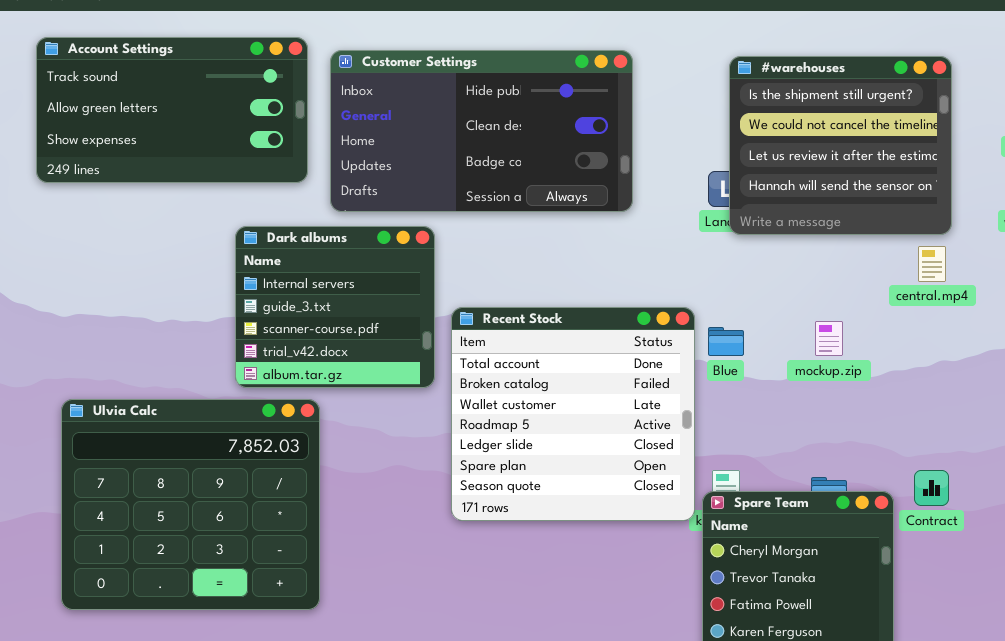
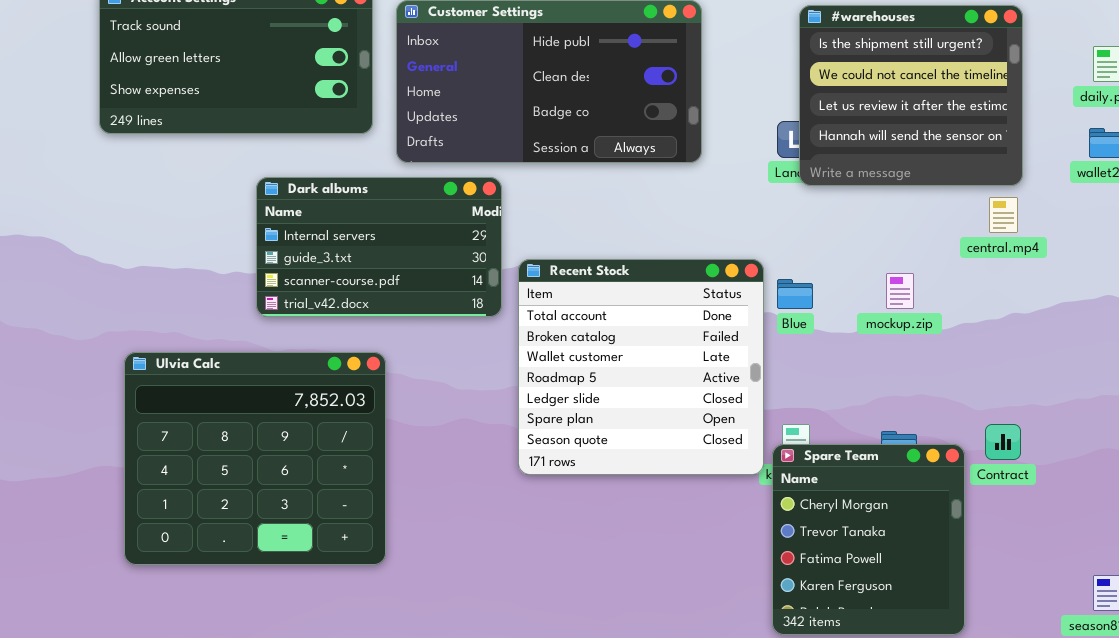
Dark albums: [235,226,435,388] -> [256,177,502,317], resized

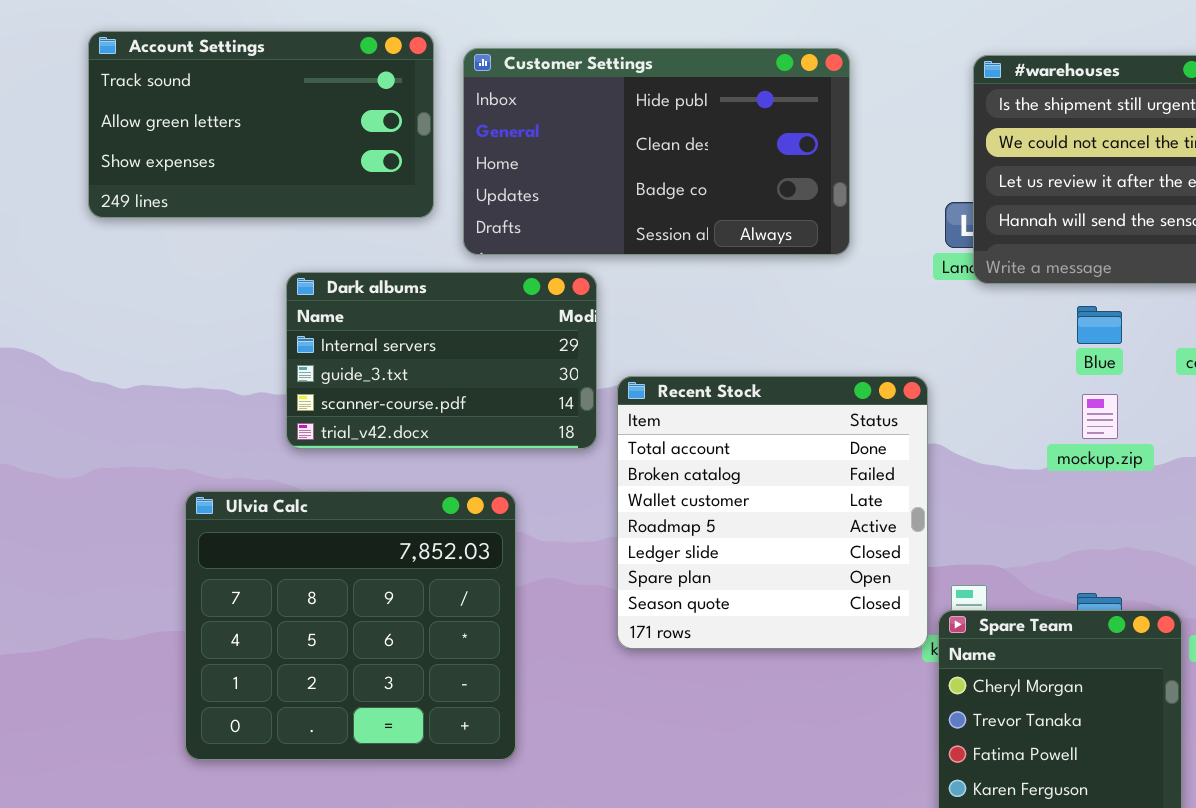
Blue: [777,279,813,309] -> [1077,306,1122,344], moved
Ulvia Calc: [124,352,386,565] -> [185,491,516,760], moved

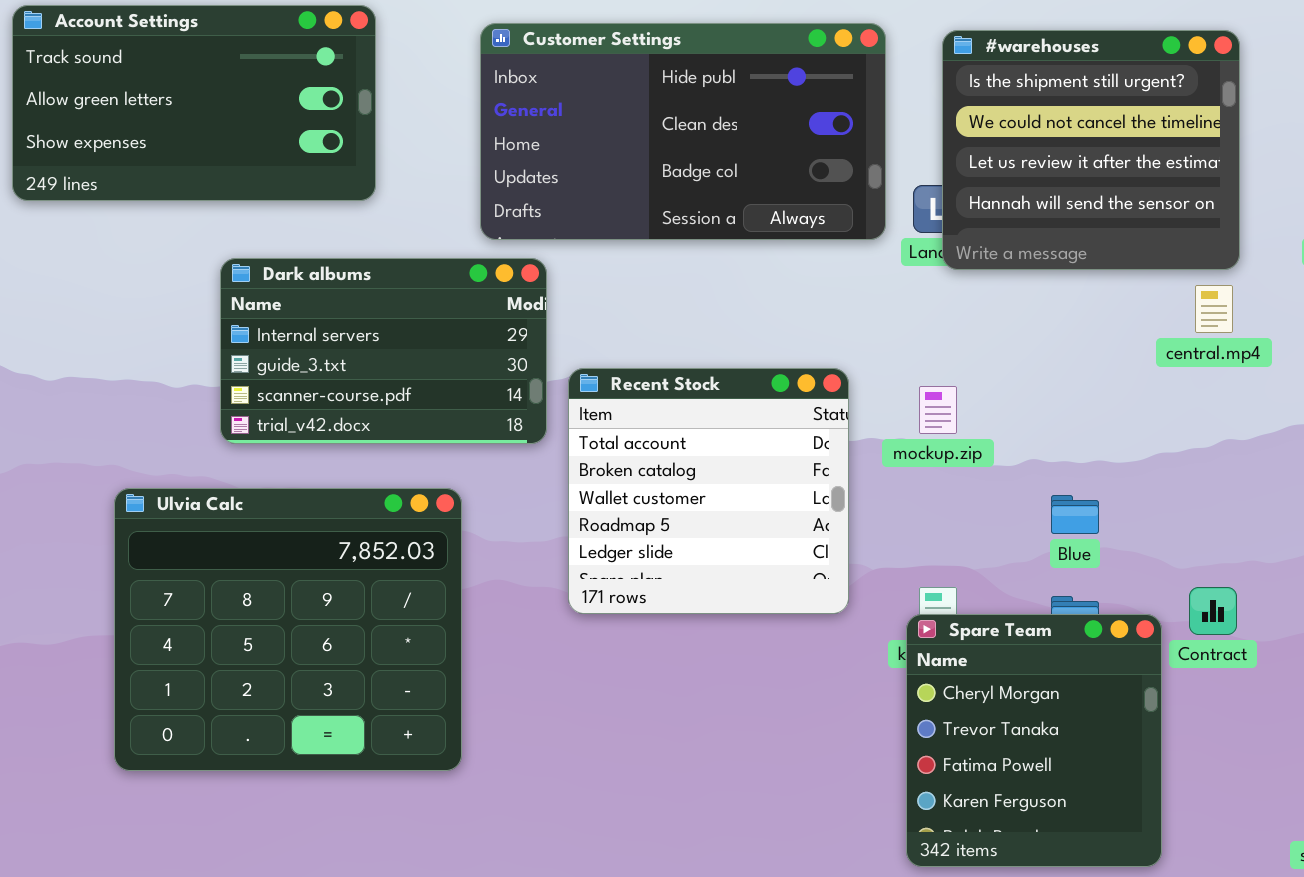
Customer Settings: [463,48,850,255] -> [480,23,886,240], moved
Blue: [1077,306,1122,344] -> [1051,495,1099,534], moved
Recent Stock: [617,376,928,649] -> [568,368,849,614], resized
mockup.zip: [1082,394,1118,439] -> [919,386,957,434], moved

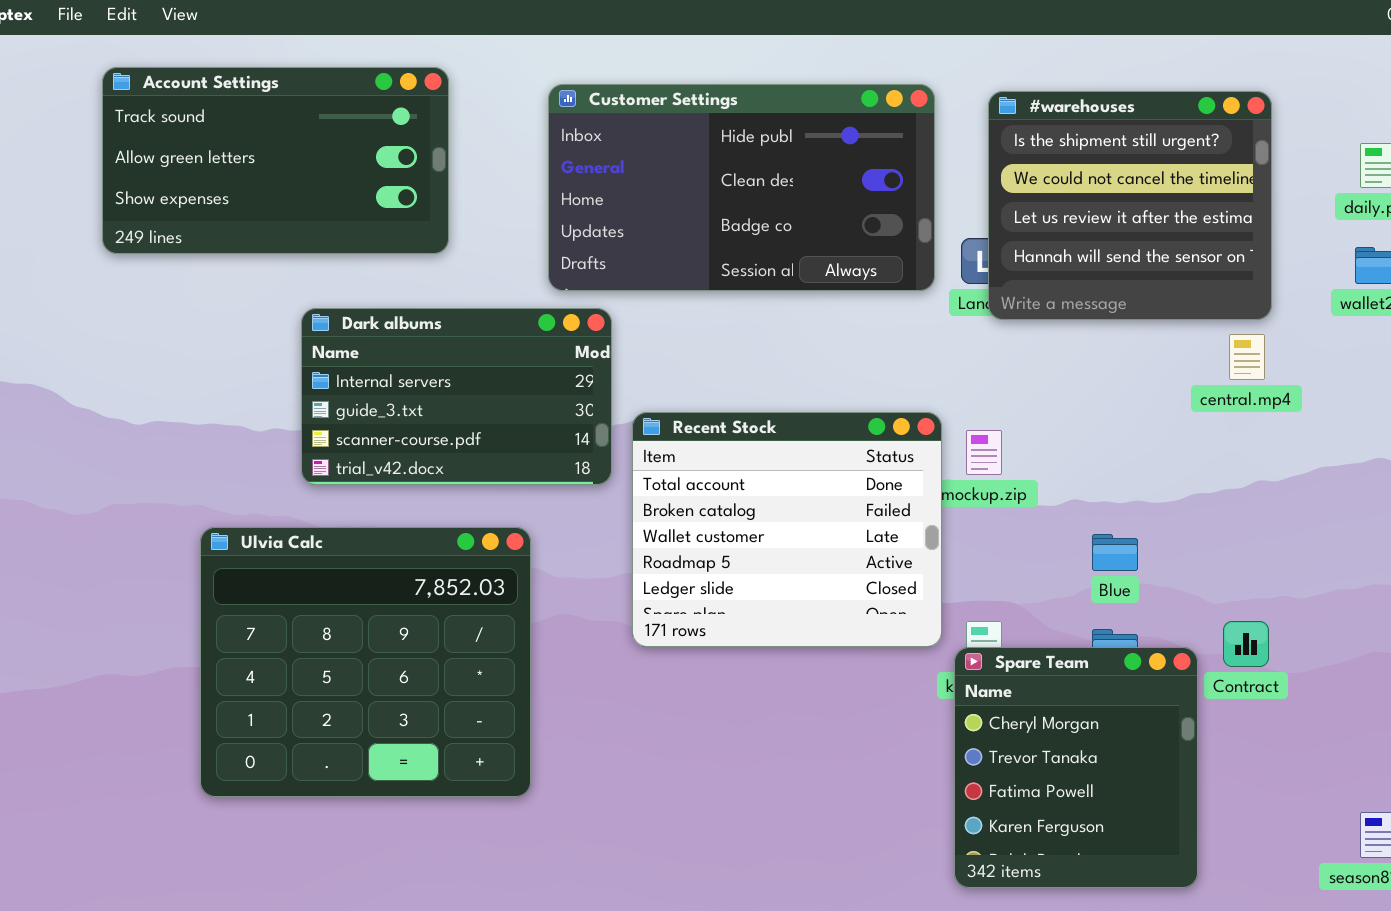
Recent Stock: [568,368,849,614] -> [632,412,942,647], resized

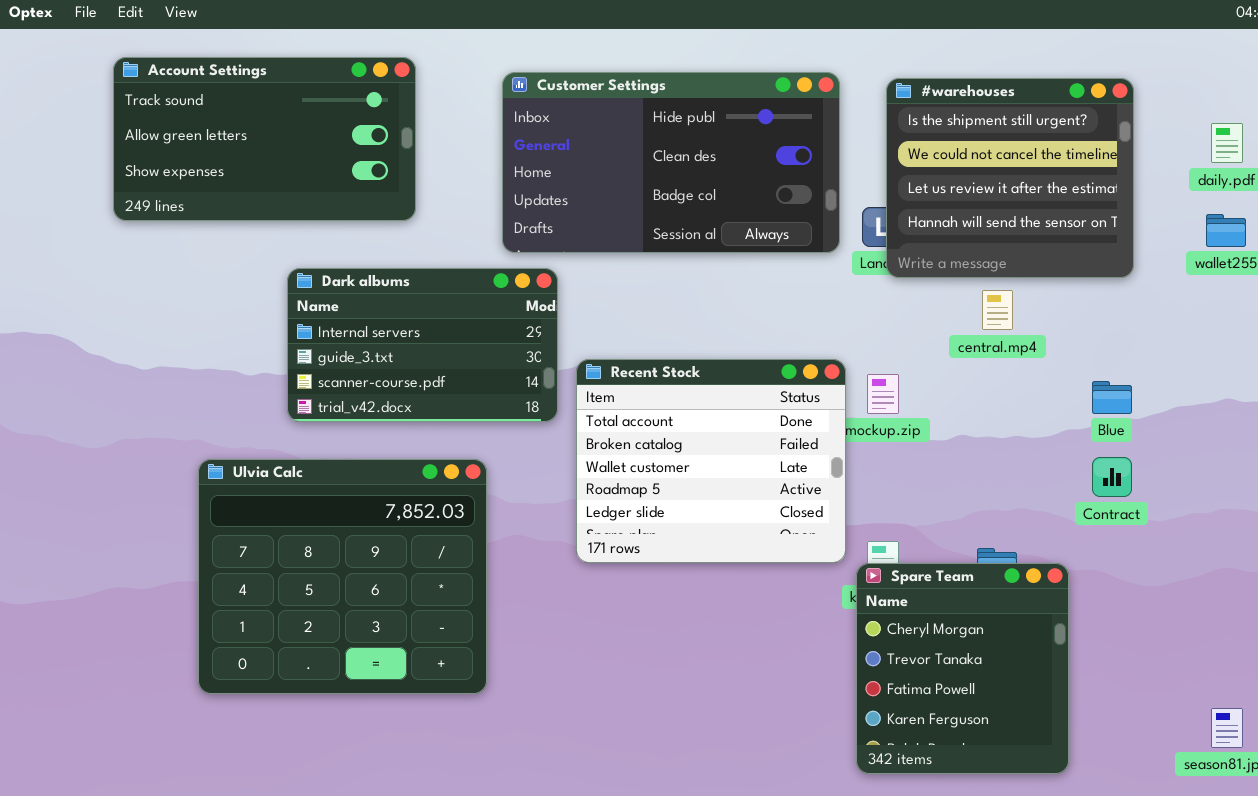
central.mp4: [1229,334,1265,380] -> [982,290,1013,330], moved
Blue: [1092,534,1138,571] -> [1092,381,1132,414], moved
Contract: [1223,621,1269,667] -> [1092,457,1132,497], moved

